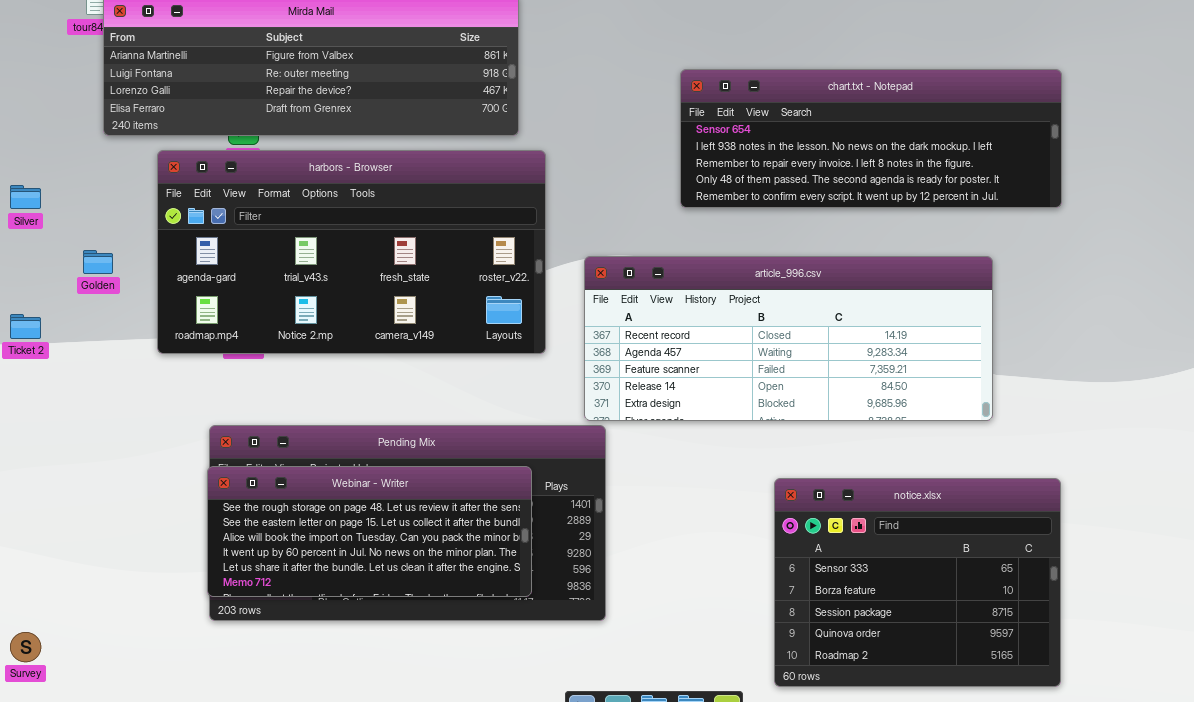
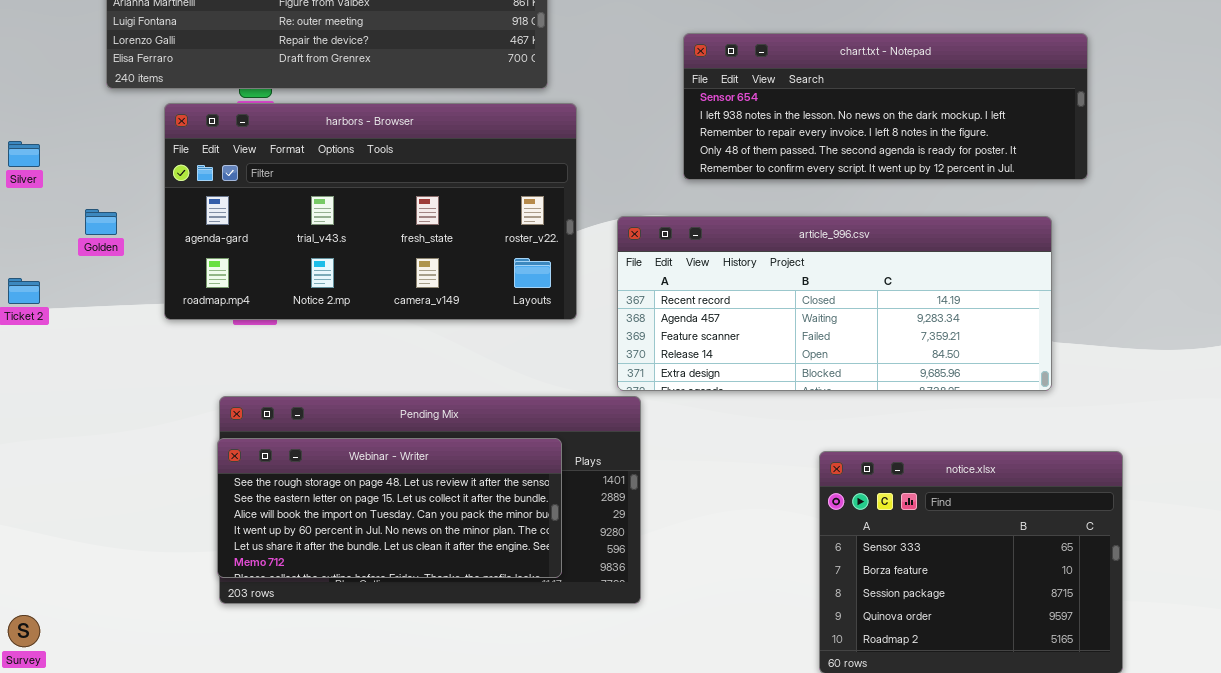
chart.txt - Notepad: [680,69,1062,208] -> [683,33,1088,180], moved

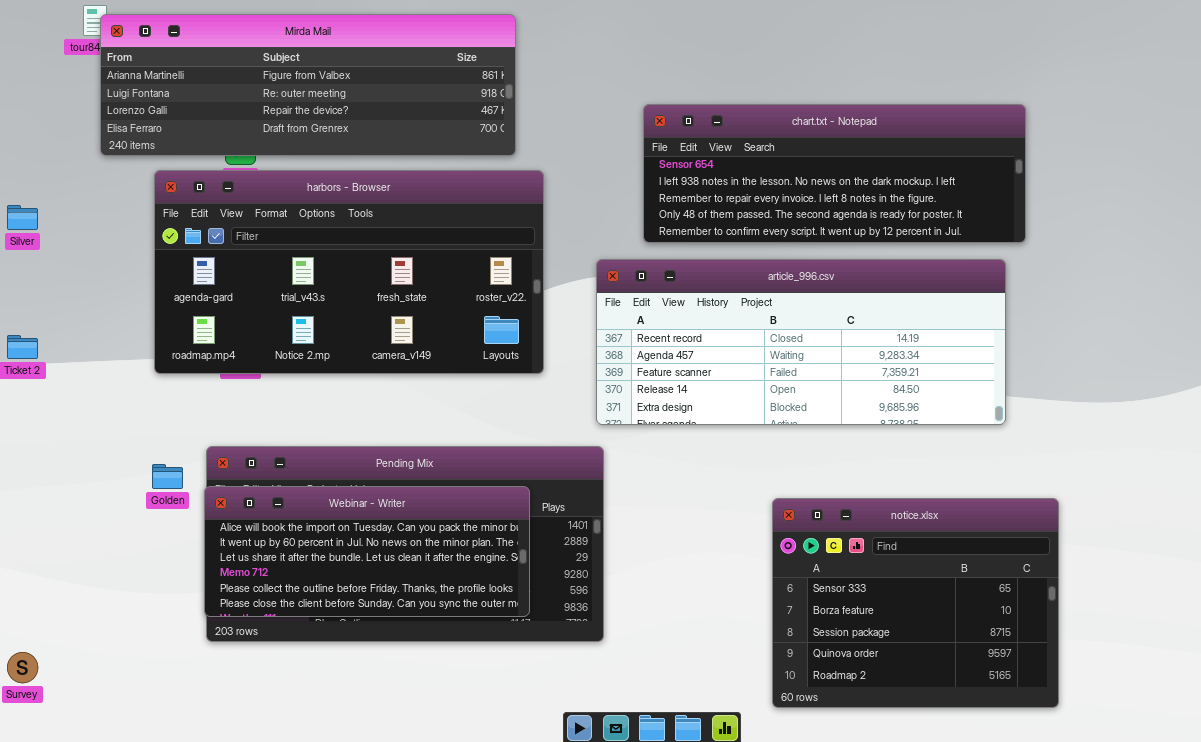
Golden: [85,209,117,235] -> [152,464,183,489], moved
article_996.csv: [617,216,1052,391] -> [596,259,1006,425], moved
Webinar - Writer: [217,438,562,578] -> [204,486,530,617], scrolled down 2 rows

